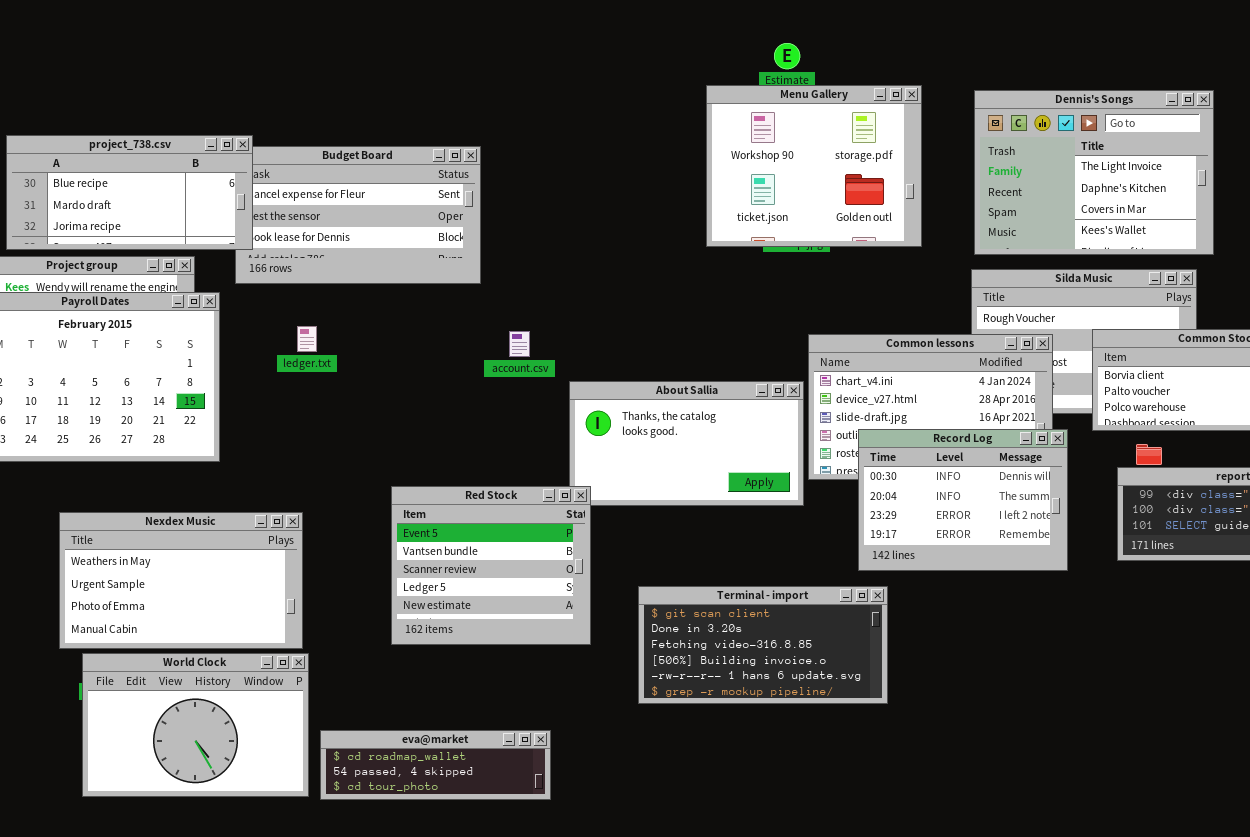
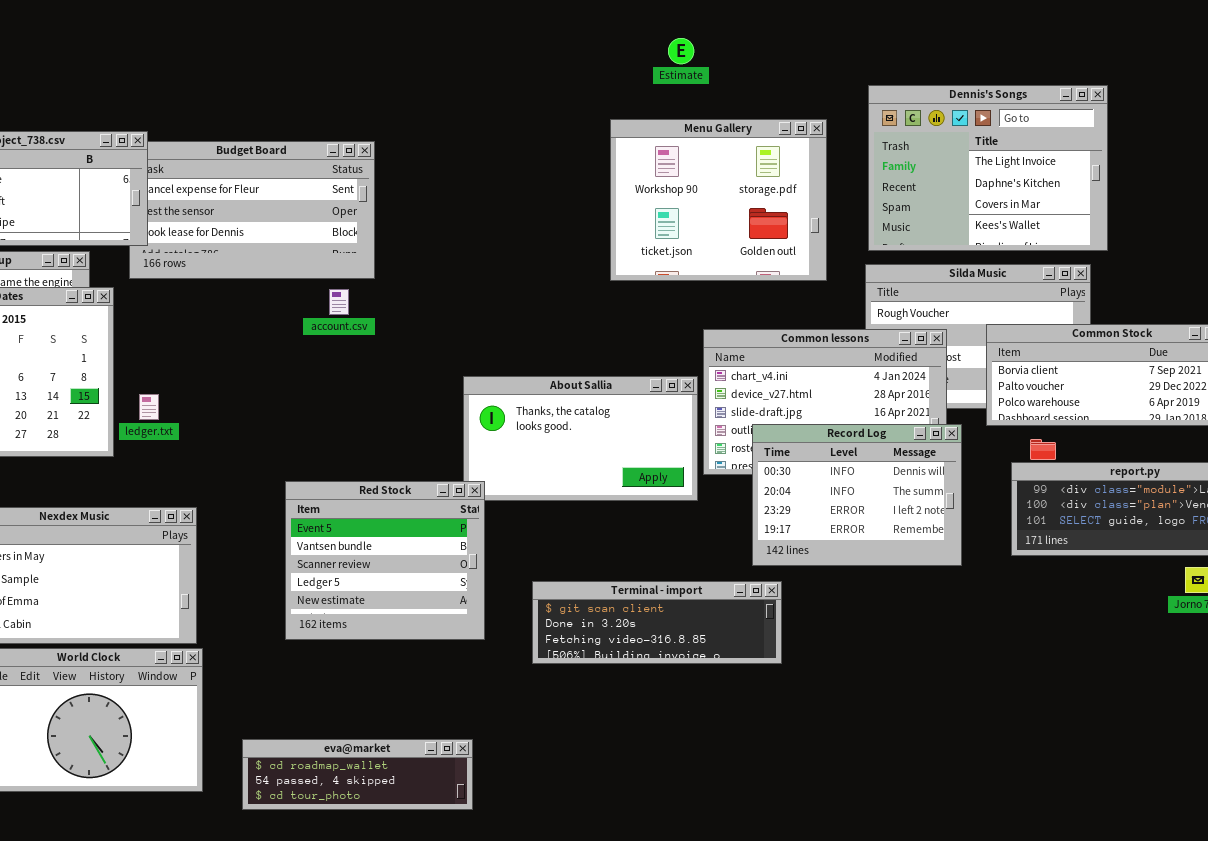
Menu Gallery: [706,85,922,247] -> [610,119,827,281], moved
ledger.txt: [297,326,317,352] -> [139,394,159,420], moved
account.csv: [509,331,530,357] -> [329,289,349,315], moved
Terminal - import: [638,586,888,704] -> [532,581,782,664], resized
eva@market: [320,730,551,800] -> [242,739,473,810], moved

